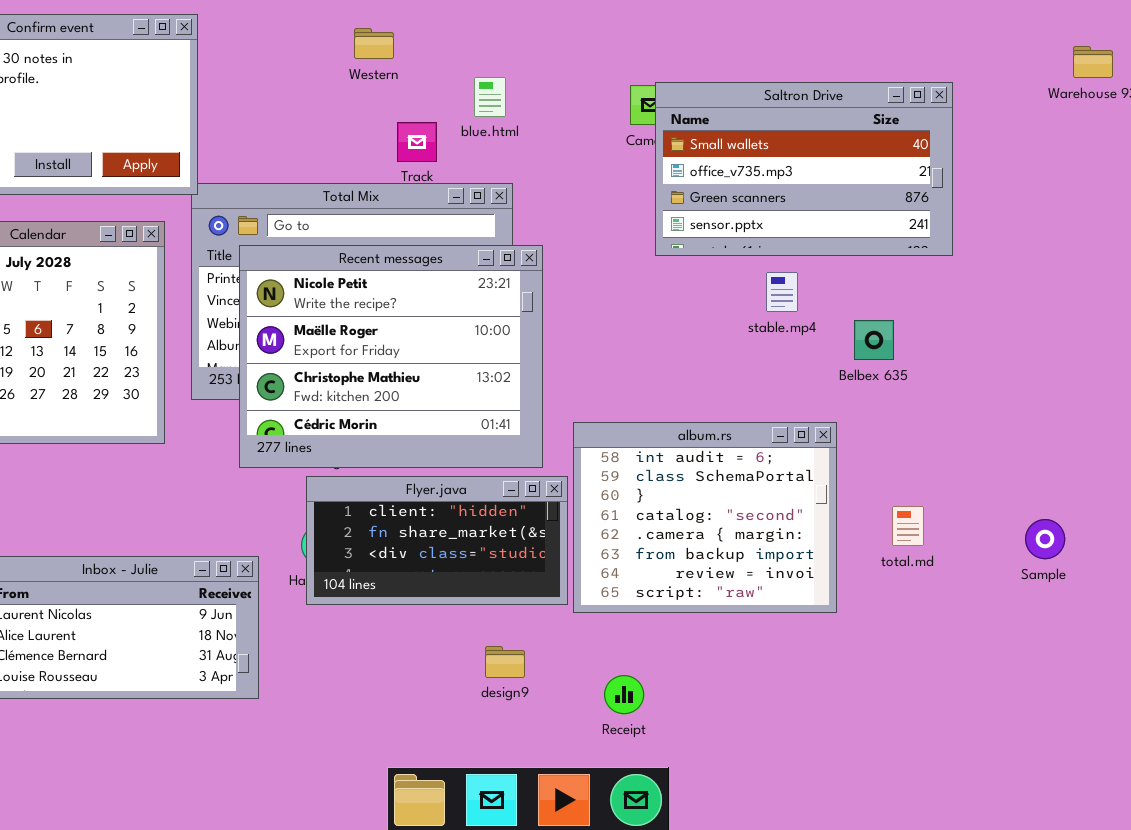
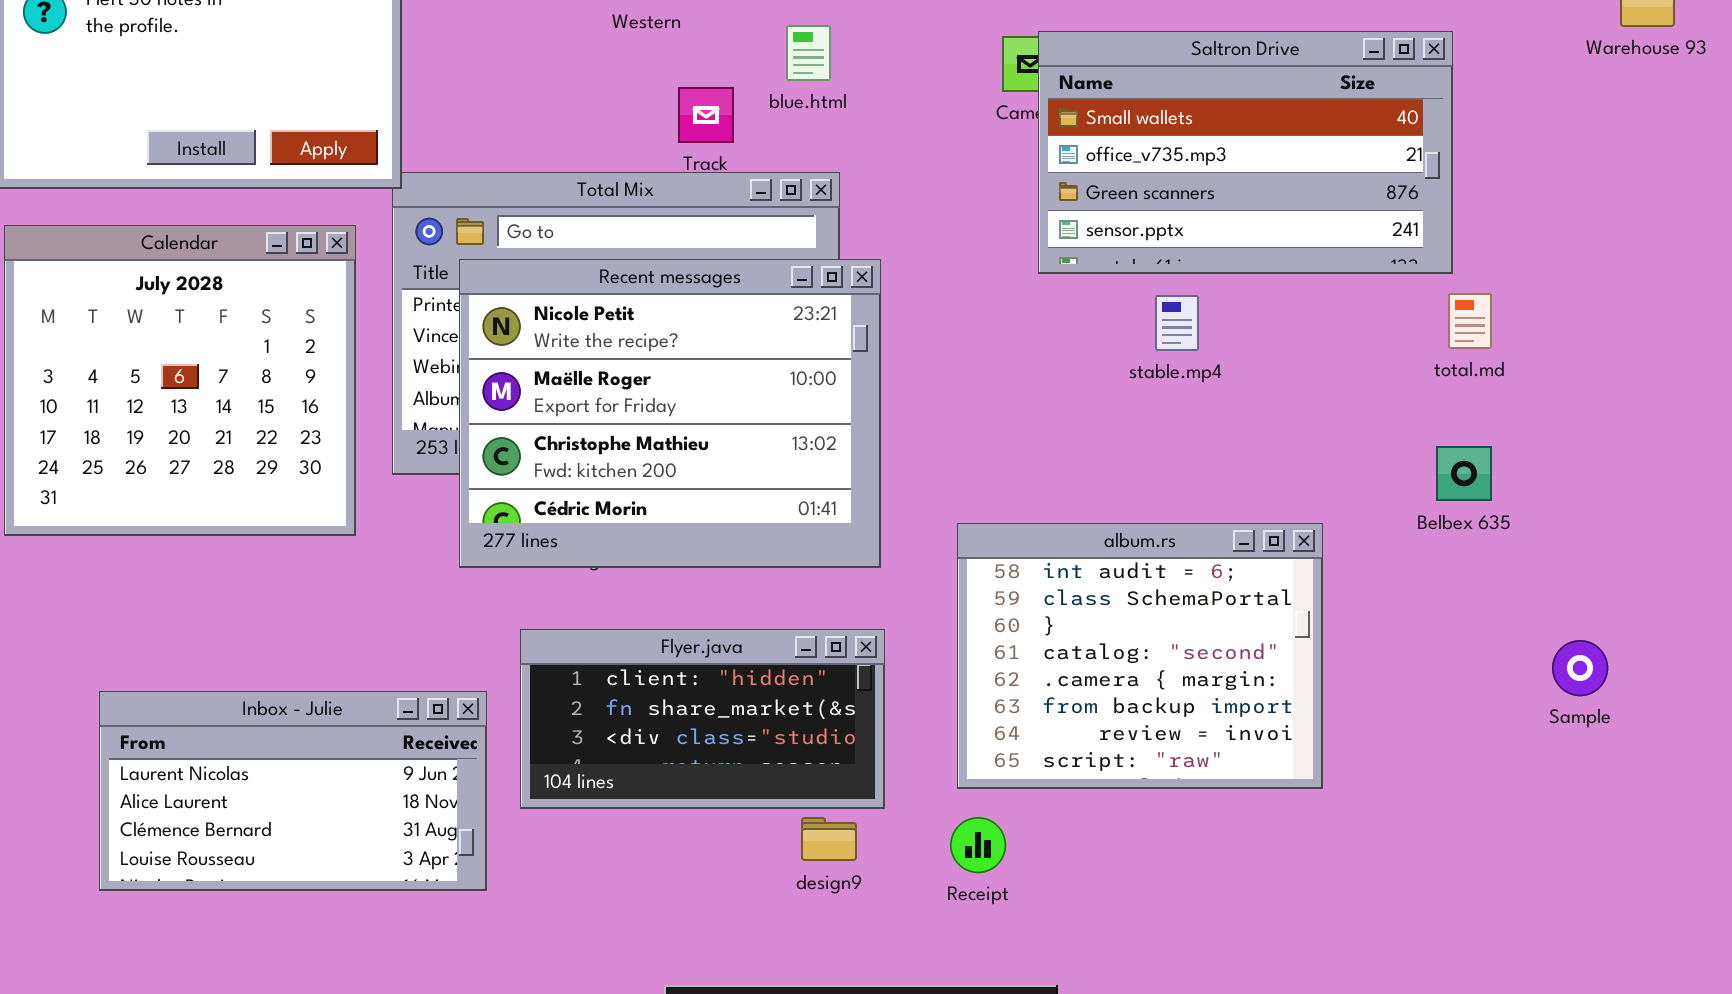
stable.mp4: [766,272,798,312] -> [1155,295,1199,351], moved
Belbex 635: [854,320,894,360] -> [1436,446,1492,501], moved
album.rs: [573,422,837,613] -> [957,523,1323,789], moved
Flyer.java: [306,476,568,605] -> [520,629,885,809], moved
total.md: [892,506,924,546] -> [1448,293,1492,349], moved
Receipt: [604,675,644,714] -> [950,817,1006,873], moved

